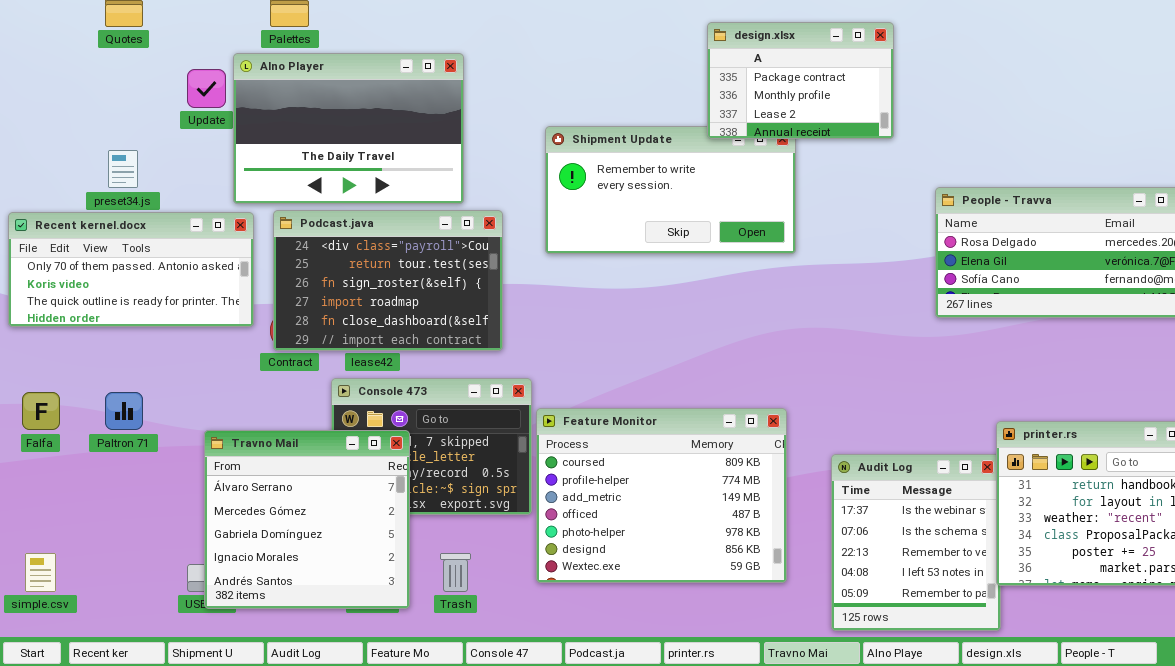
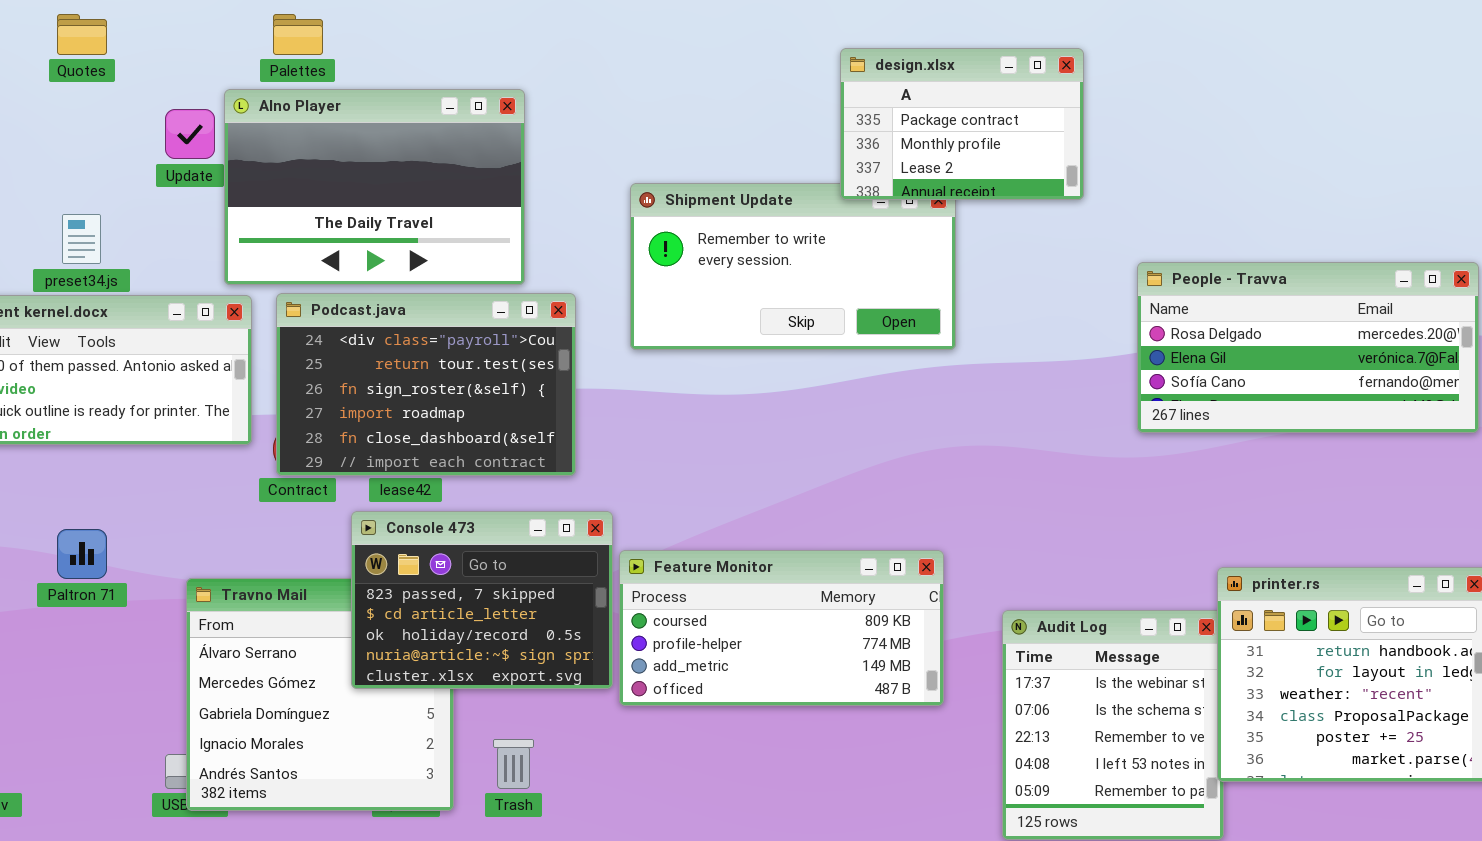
Console 473: [331,378,532,515] -> [351,511,613,689], raised
Feature Monitor: [536,408,787,583] -> [619,550,944,706], resized

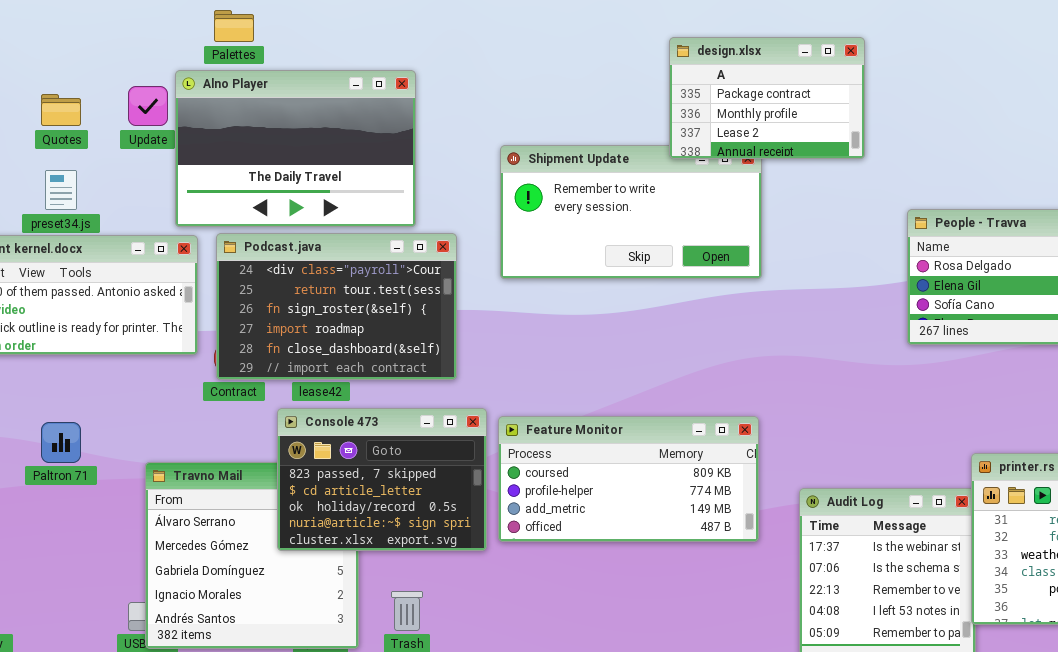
Quotes: [57,14,107,55] -> [41,94,81,126], moved
Feature Monitor: [619,550,944,706] -> [498,416,759,542], moved

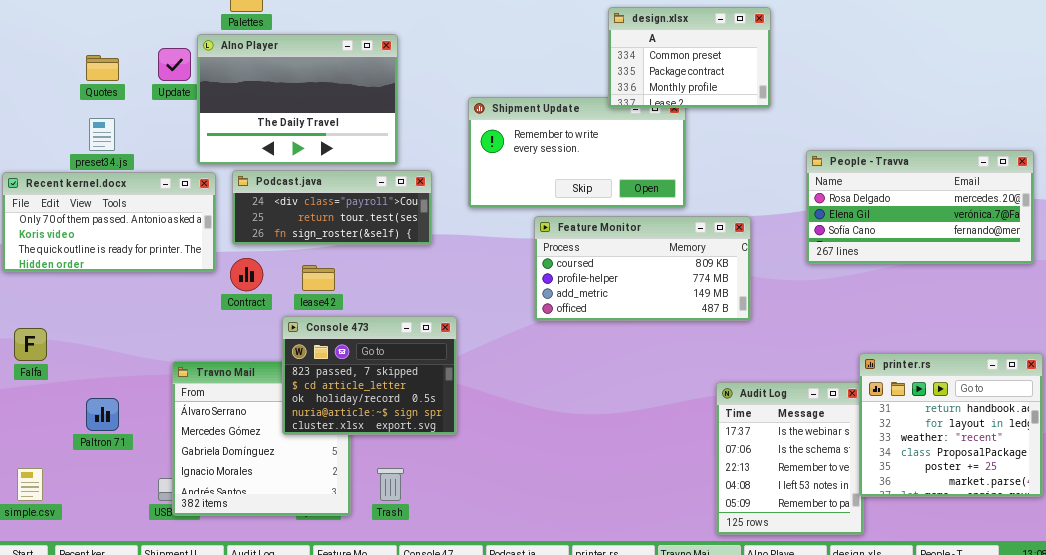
design.xlsx: [669,37,865,159] -> [608,7,771,108], scrolled up 1 row
Podcast.java: [216,233,457,380] -> [232,170,432,245], resized
Feature Monitor: [498,416,759,542] -> [534,216,751,321], moved
Paltron 71: [41,422,81,463] -> [86,398,119,431], moved

